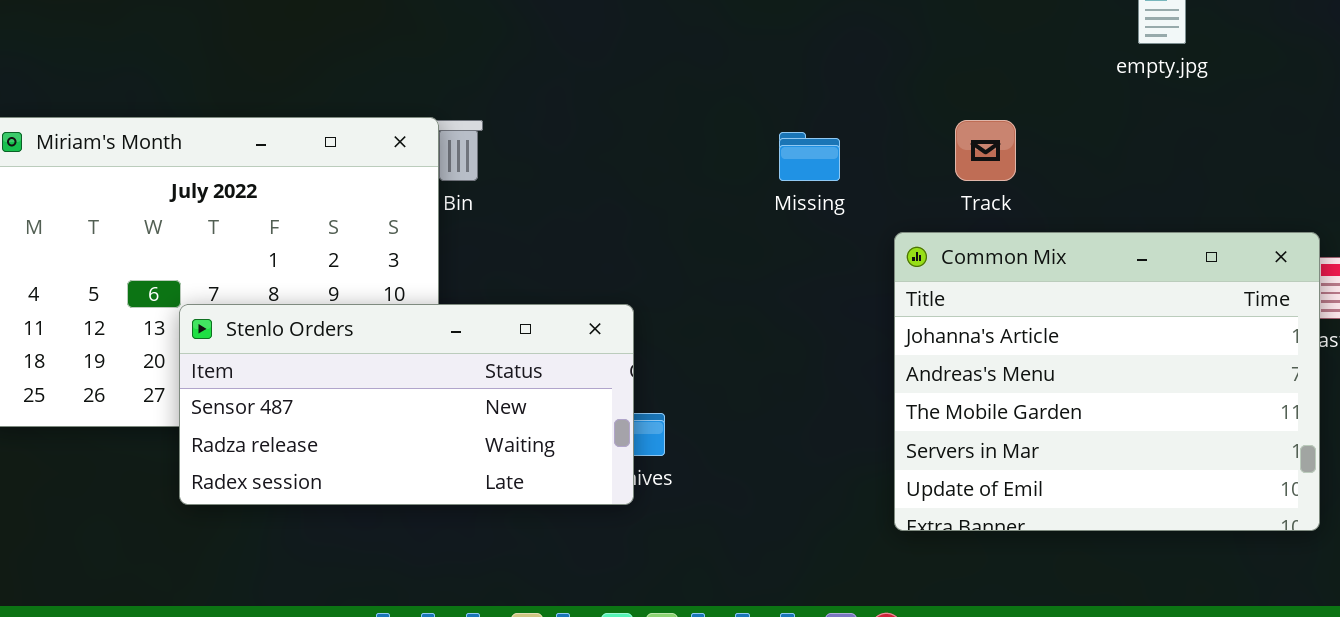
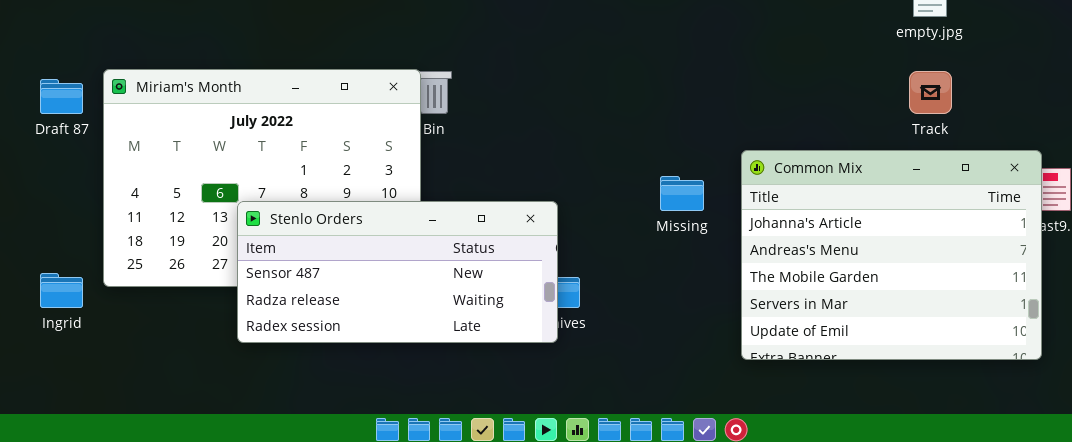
Track: [955,120,1016,181] -> [909,71,952,114], moved
Missing: [779,132,840,181] -> [660,176,704,211], moved

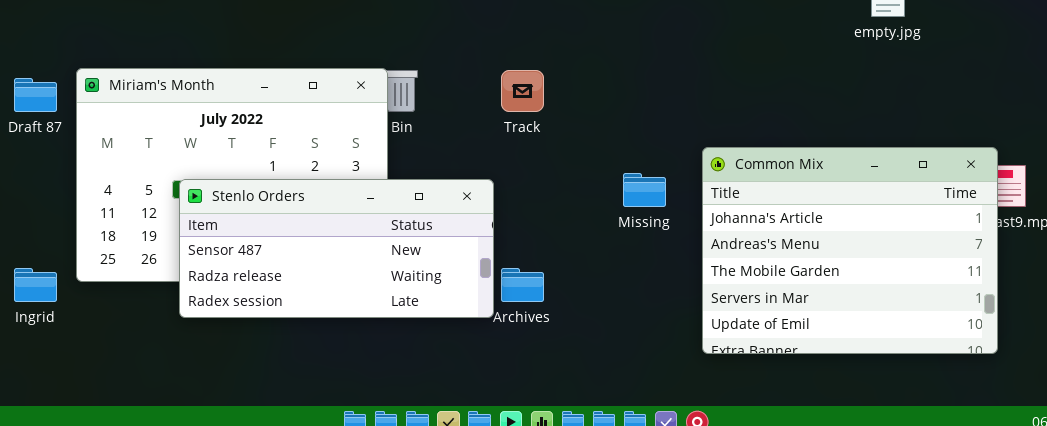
Track: [909,71,952,114] -> [501,70,544,112], moved
Stenlo Orders: [237,201,558,343] -> [179,179,494,318], moved

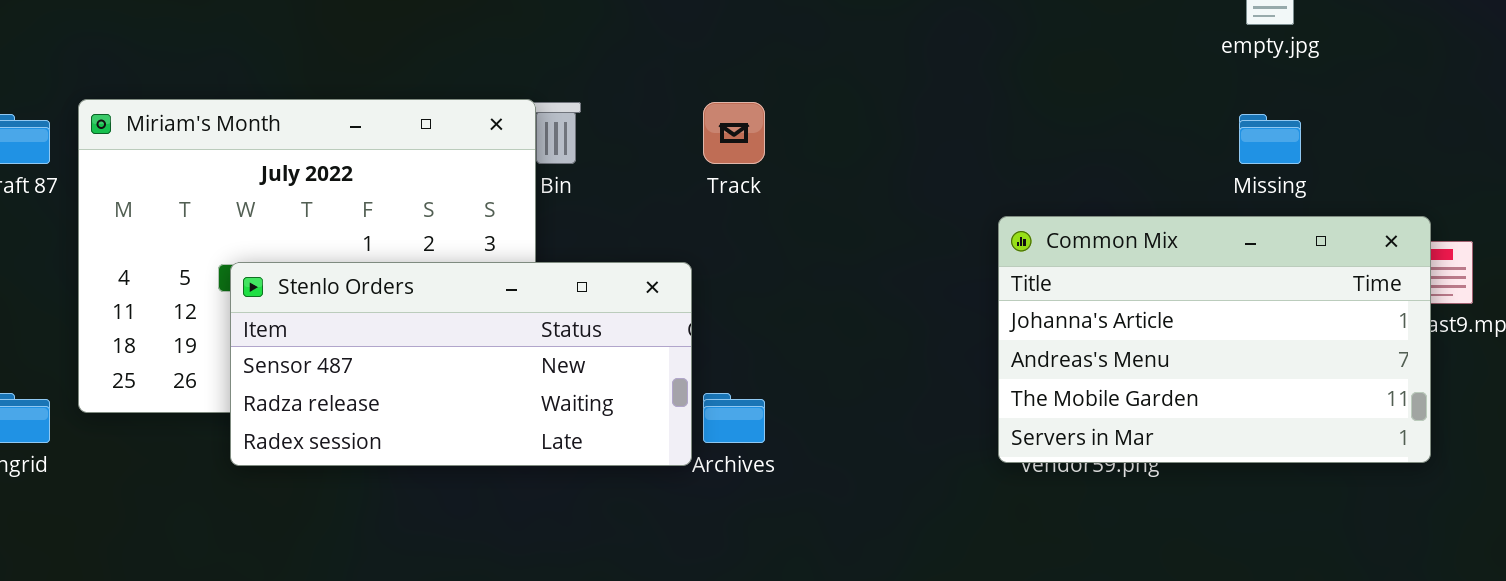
Common Mix: [702,147,998,354] -> [998,216,1431,463], resized
Missing: [623,173,666,207] -> [1239,114,1301,164], moved

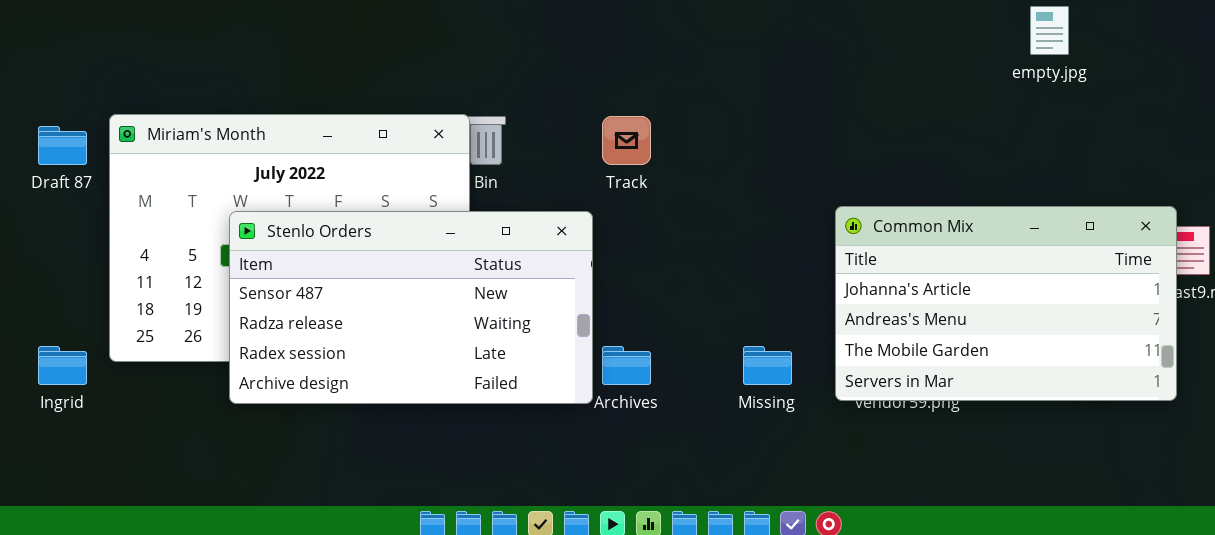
Missing: [1239,114,1301,164] -> [743,346,792,385], moved
Stenlo Orders: [230,262,692,466] -> [229,211,593,404], resized

